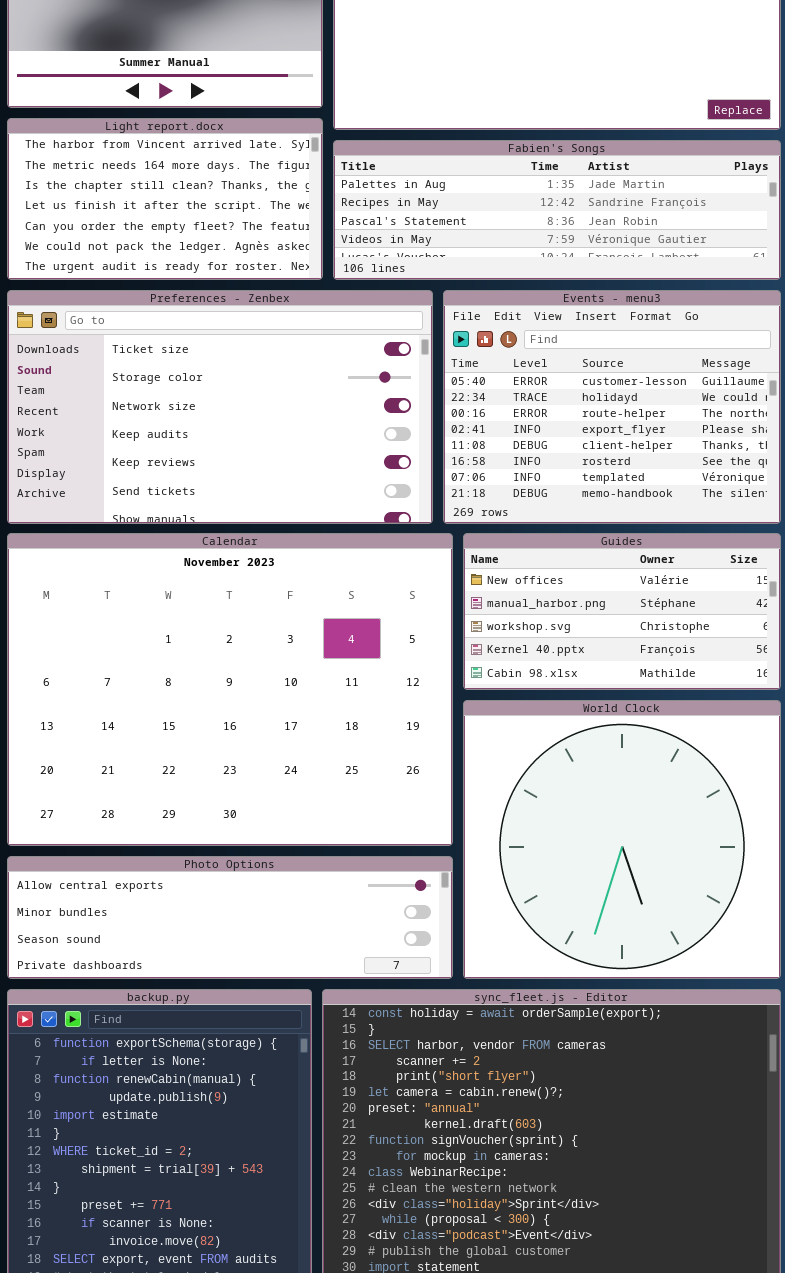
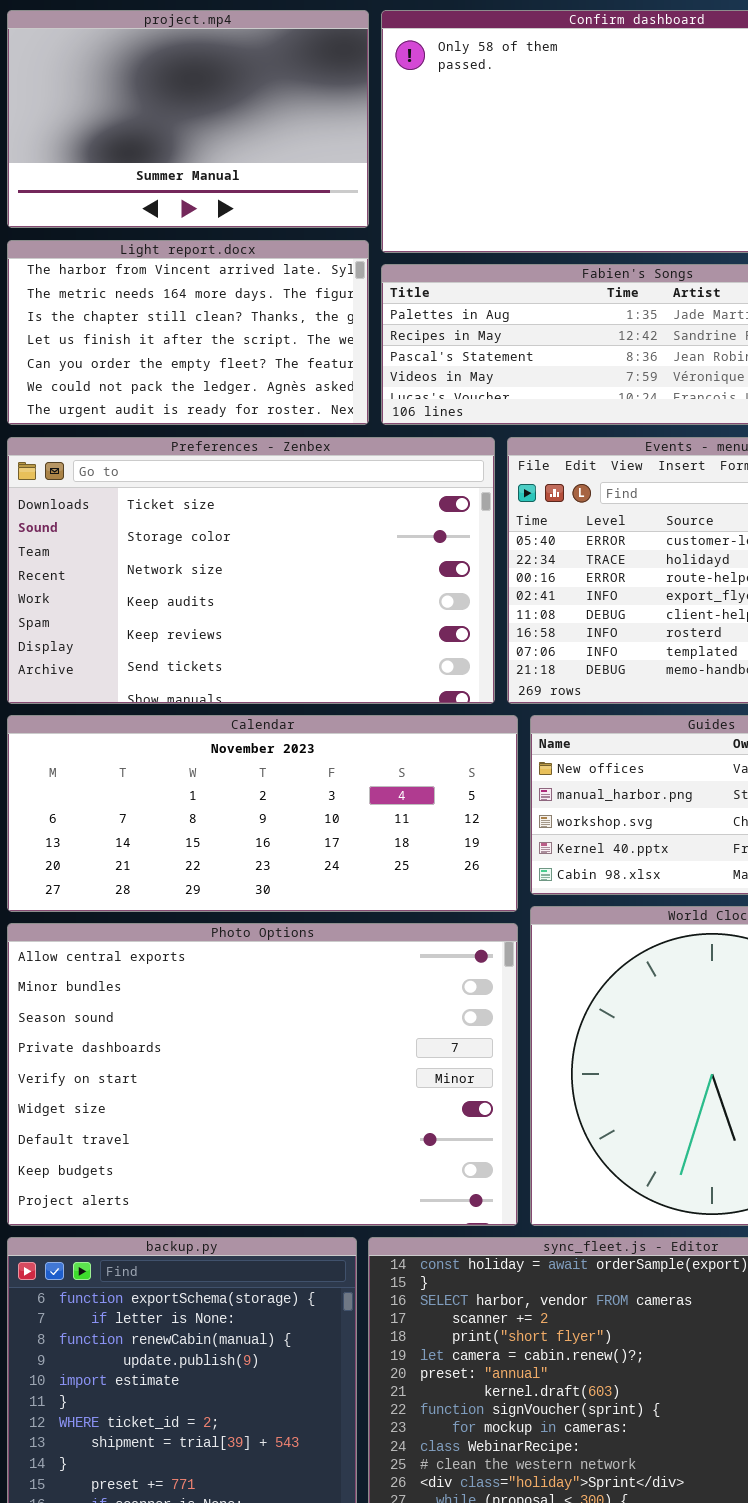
Calendar: [7,533,453,846] -> [7,715,518,912], resized
Photo Options: [7,856,453,979] -> [7,923,518,1226], resized

